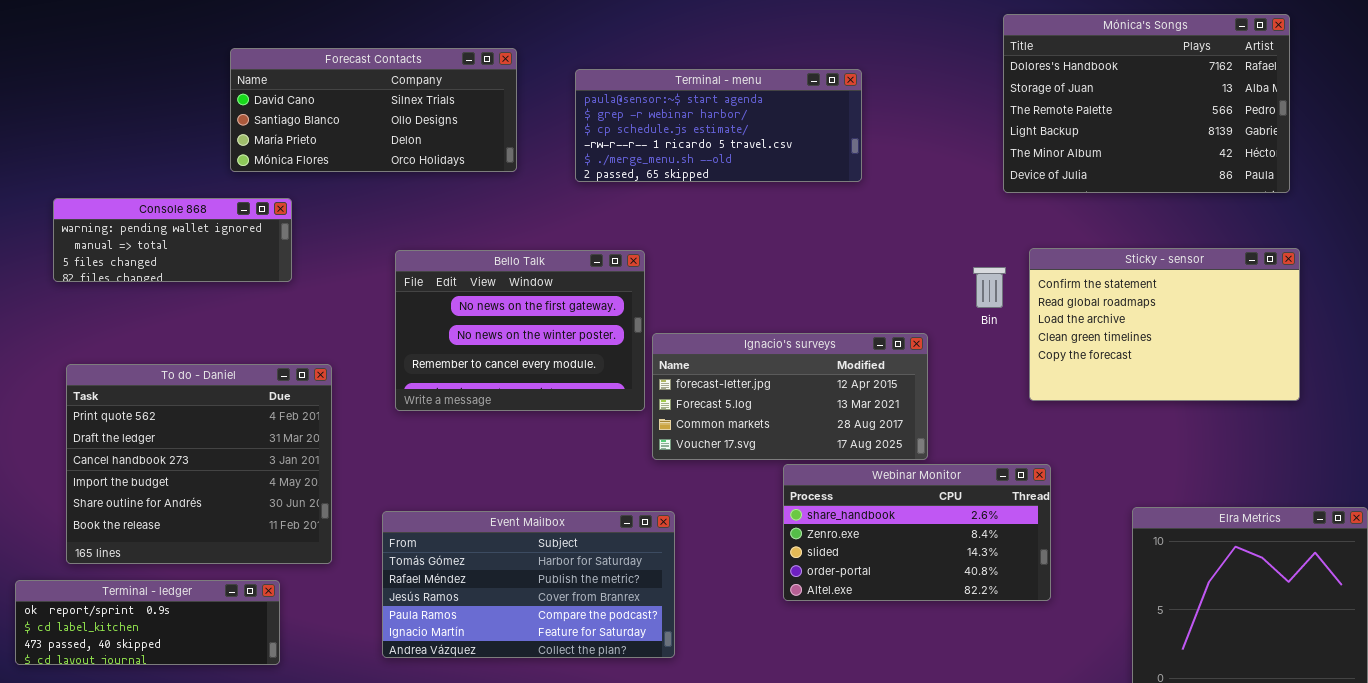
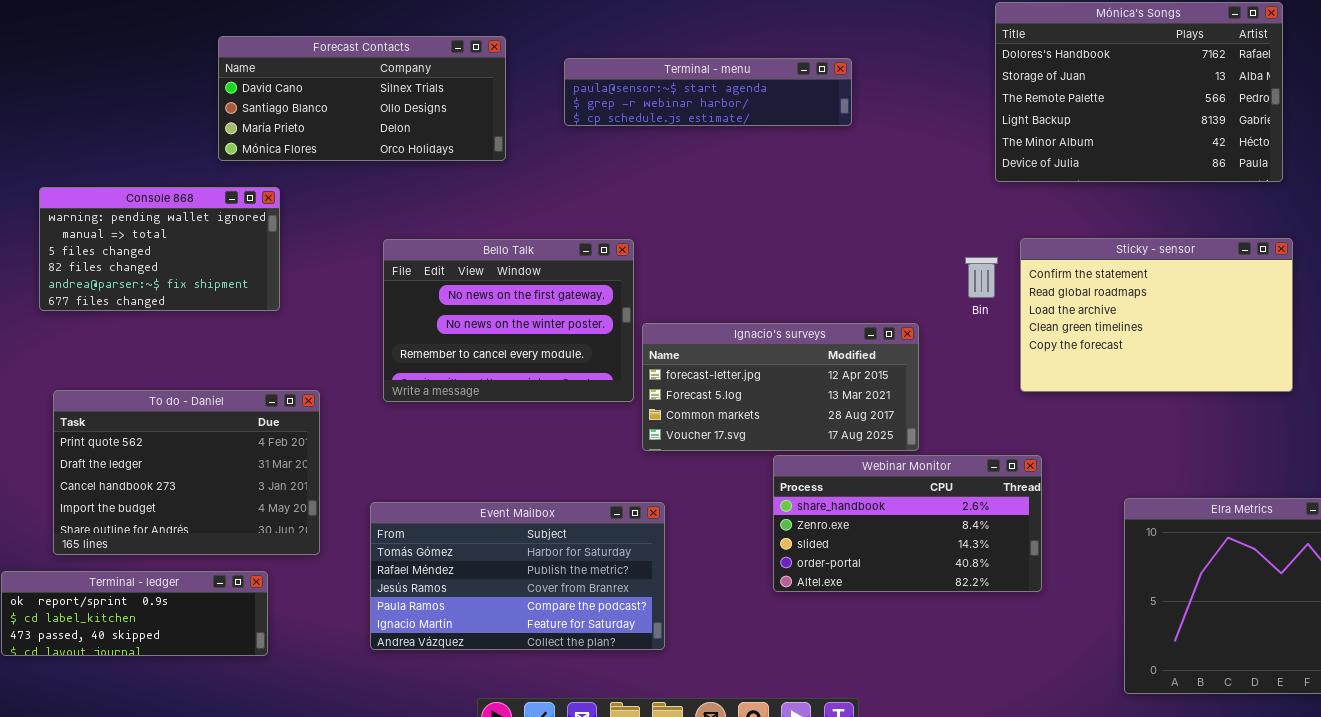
Terminal - menu: [575,69,862,182] -> [564,58,852,126], resized
Console 868: [53,198,292,282] -> [39,187,280,311], resized
To do - Daniel: [66,364,332,564] -> [53,390,320,555], resized

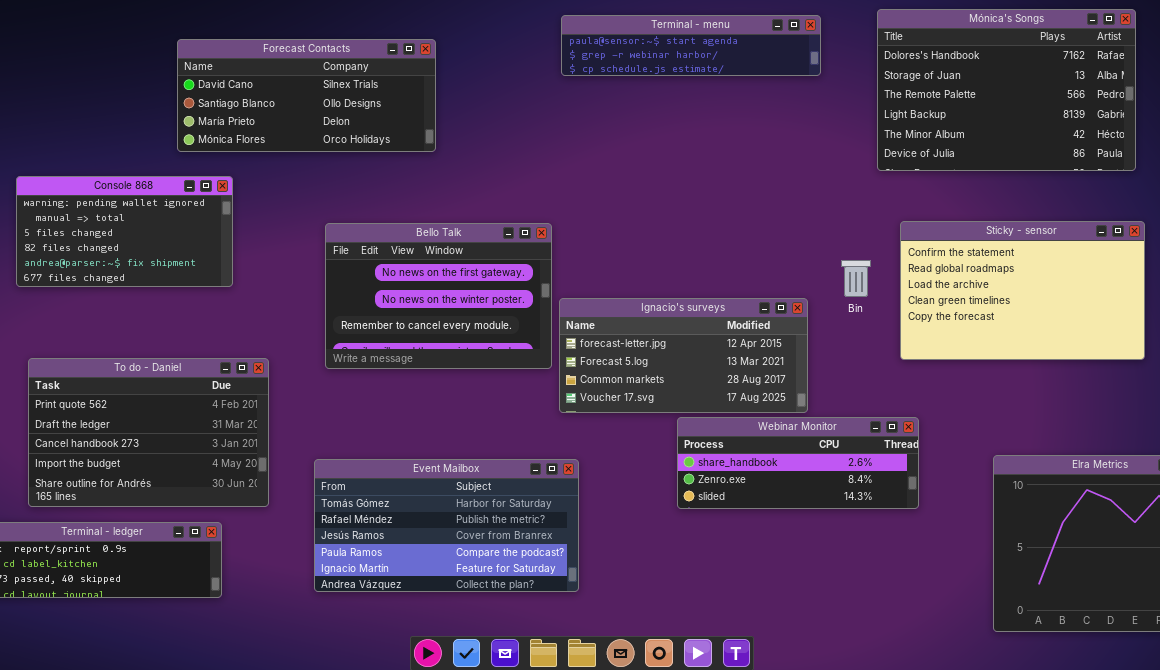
Terminal - menu: [564,58,852,126] -> [561,15,821,76], moved
Bin: [965,257,998,298] -> [841,260,871,297], moved
Webinar Monitor: [773,455,1042,592] -> [677,417,919,509], resized

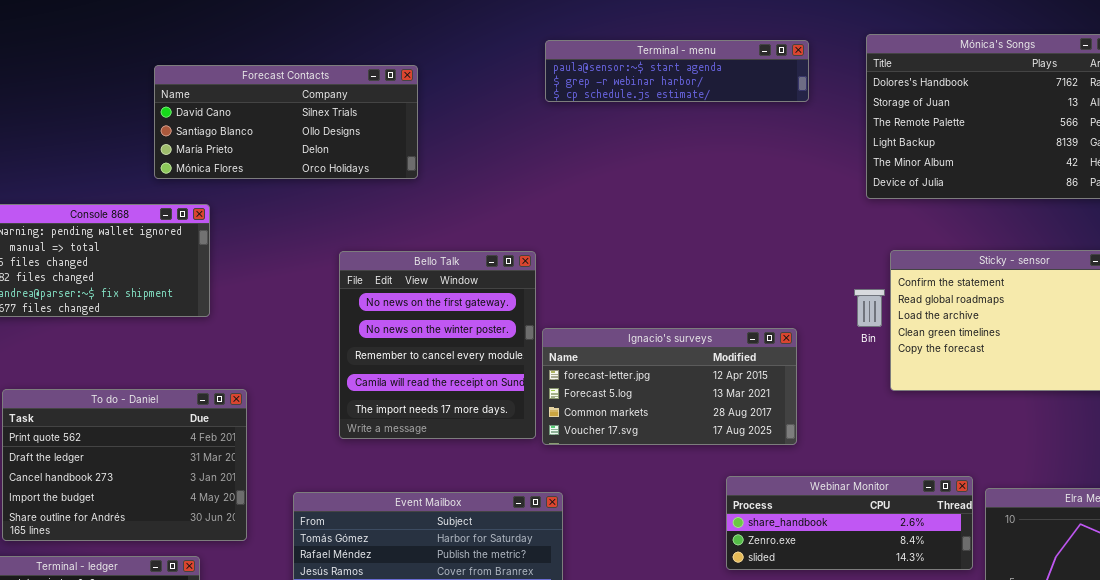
Bello Talk: [325,223,552,369] -> [339,251,536,439], resized
Bin: [841,260,871,297] -> [854,289,885,327], moved
Webinar Monitor: [677,417,919,509] -> [726,476,973,570], moved

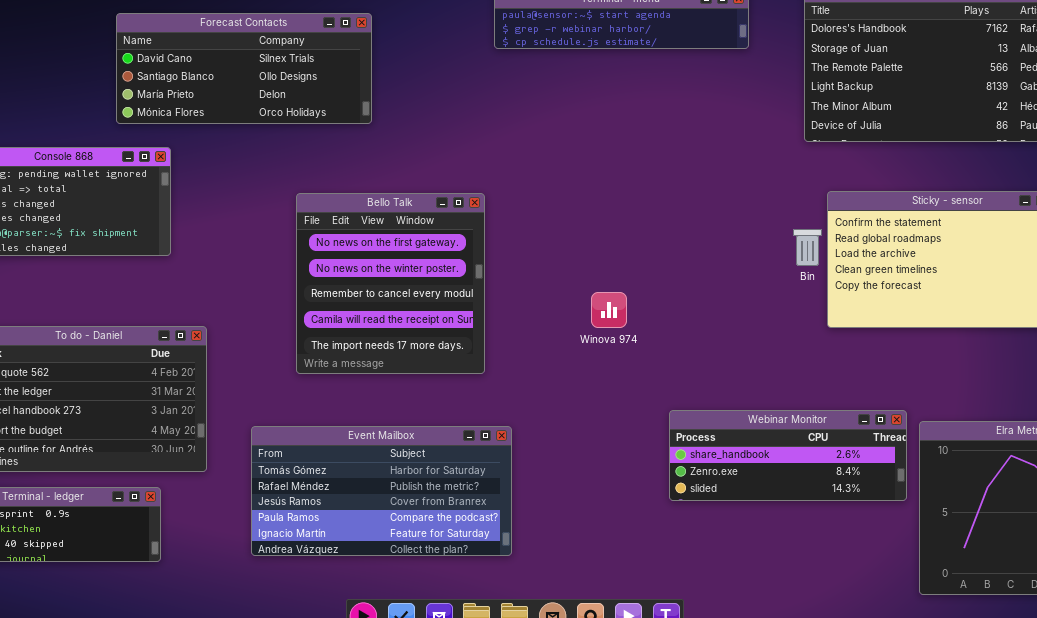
Ignacio's surveys: [542,328,797,445] -> none, closed

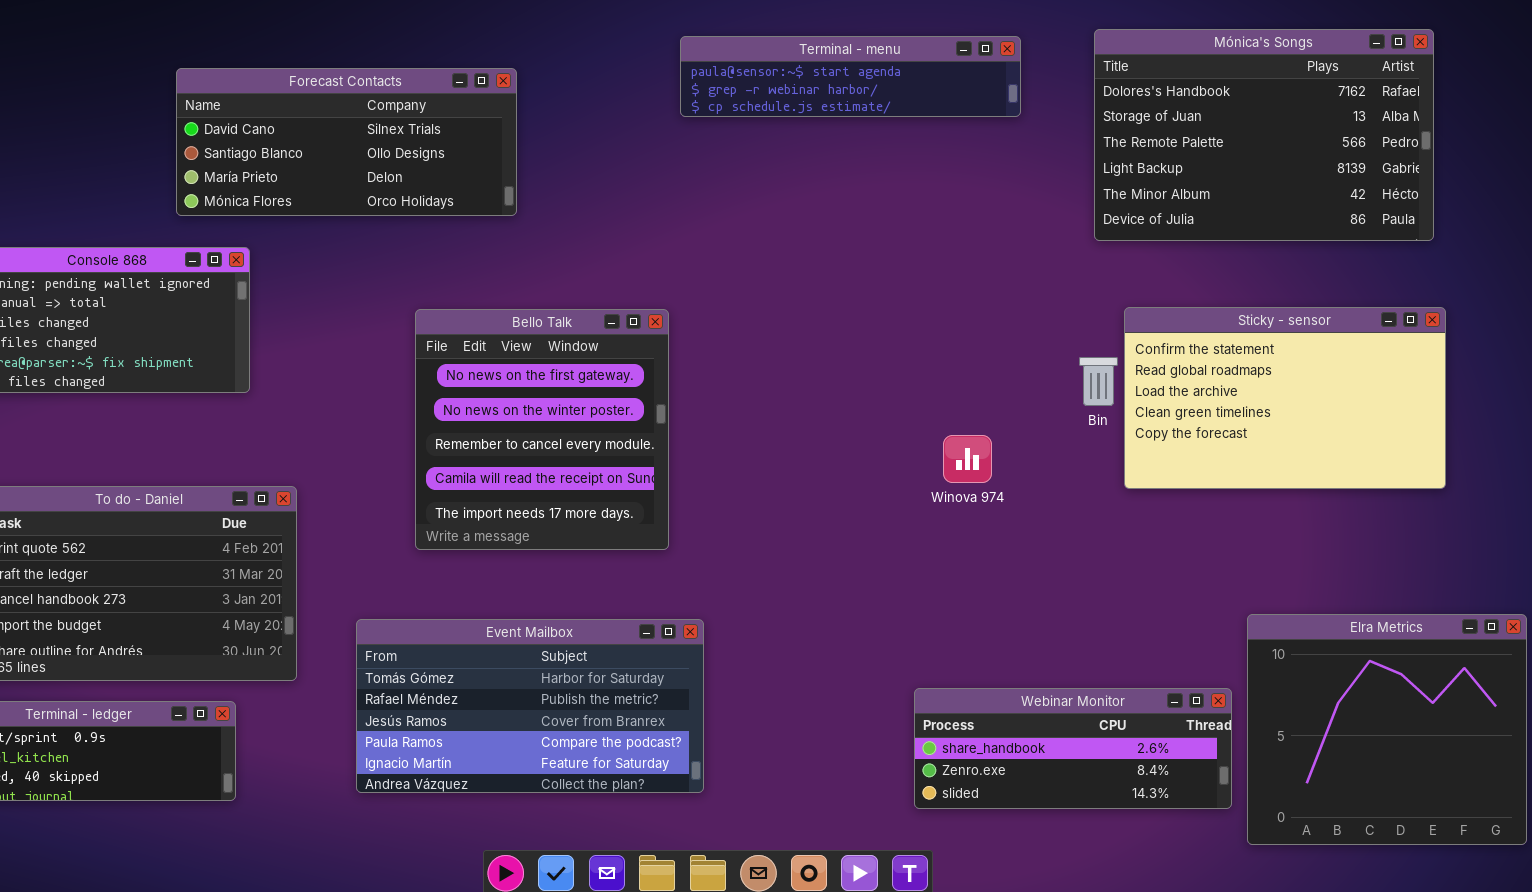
Winova 974: [591,292,627,328] -> [943,435,992,483], moved
Webinar Monitor: [669,410,907,501] -> [914,688,1232,809], moved

